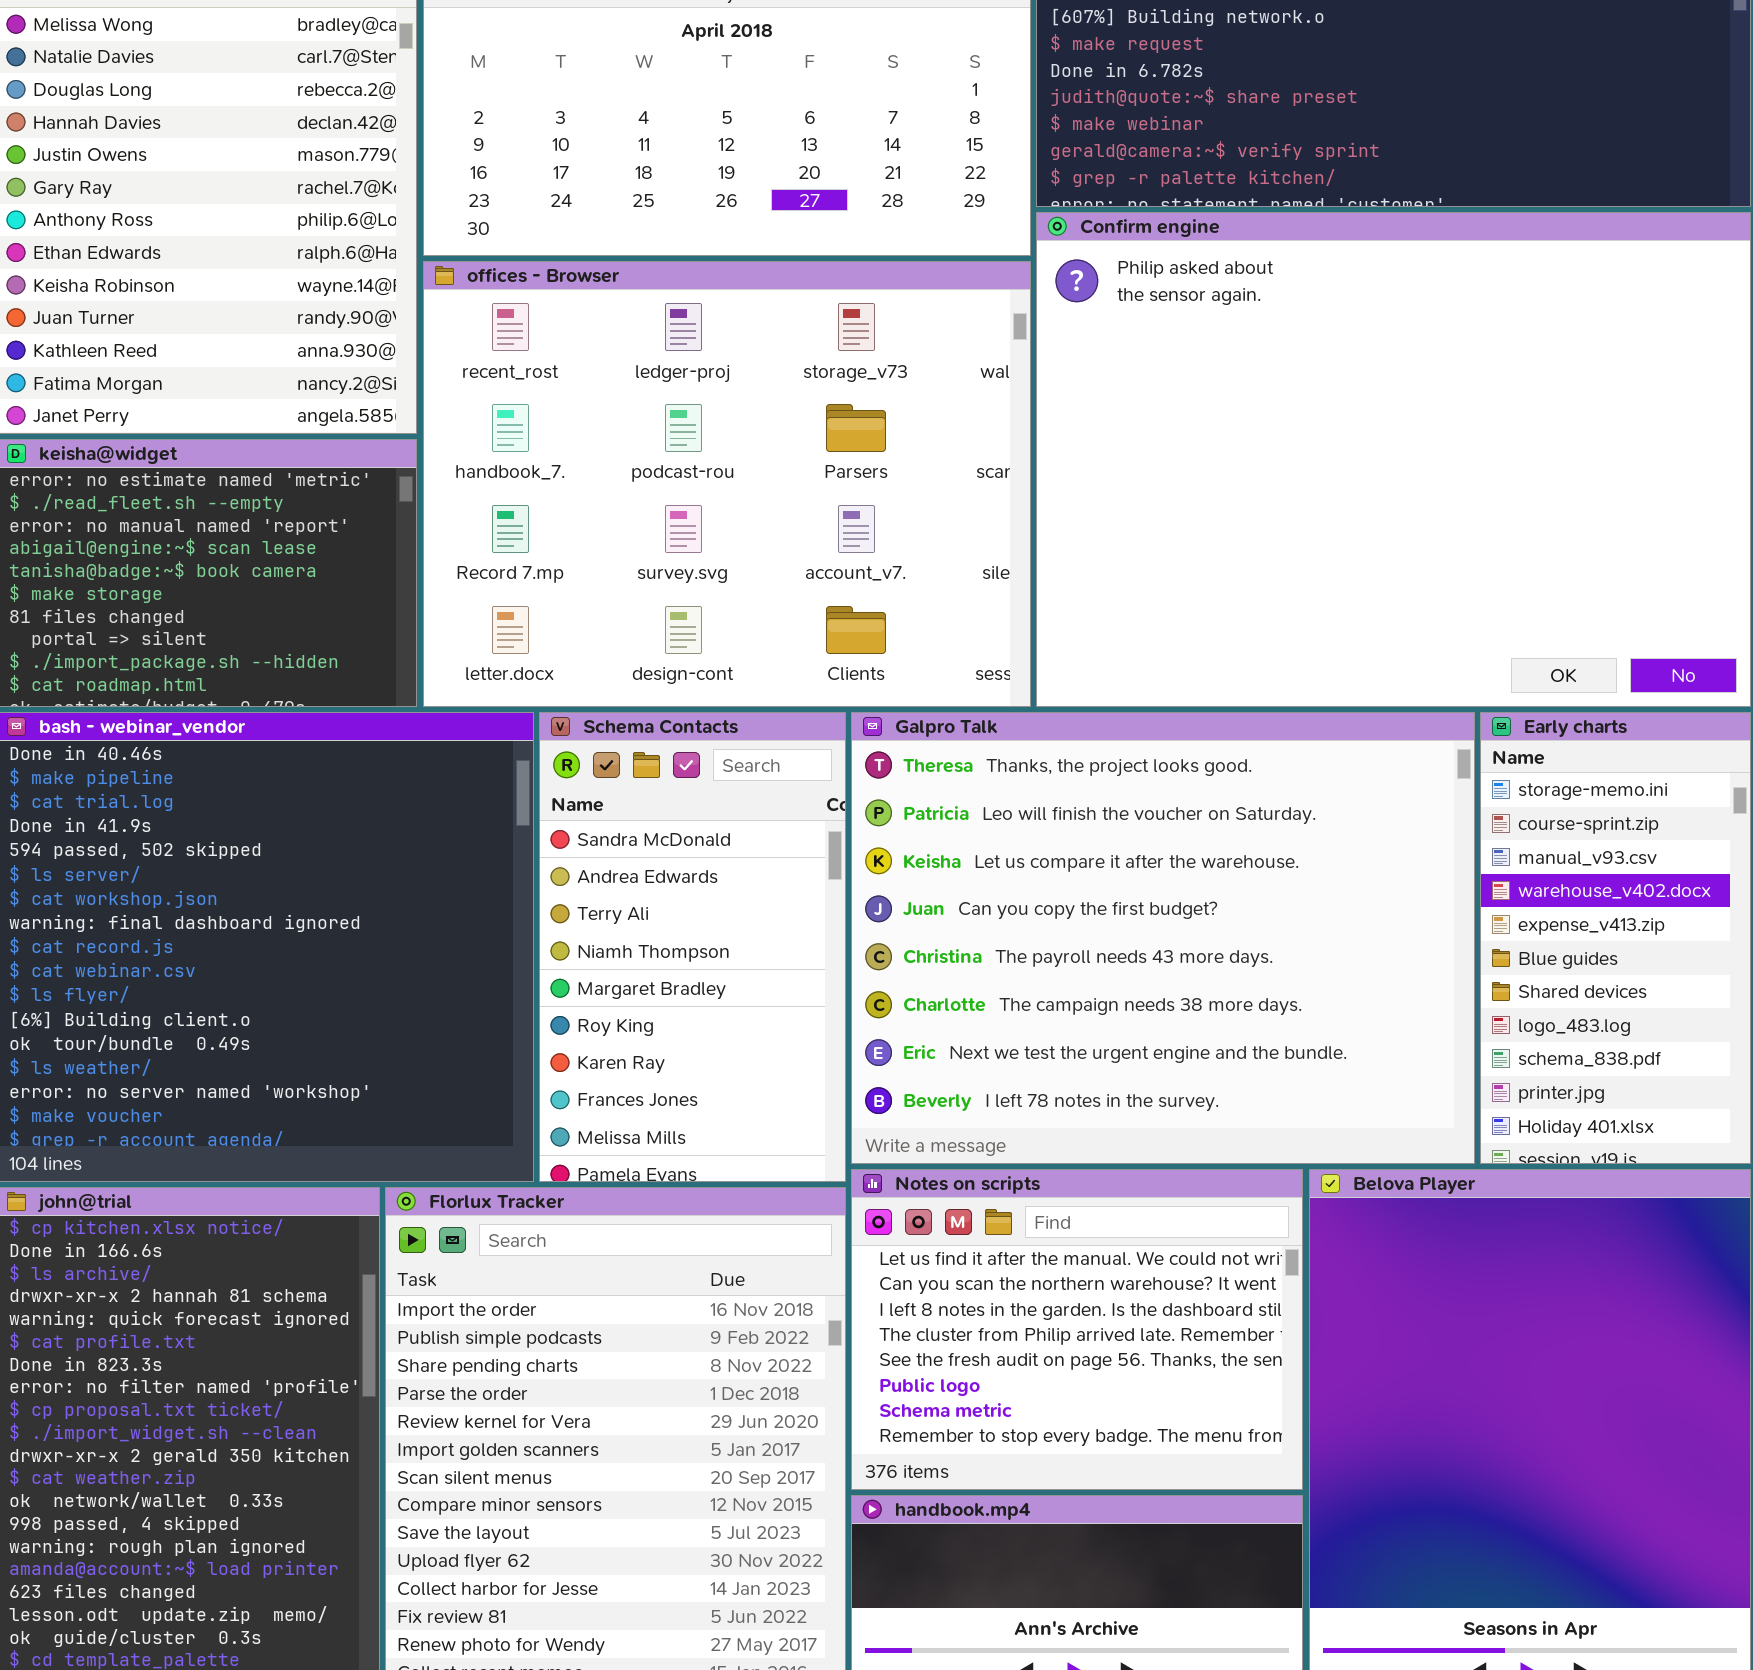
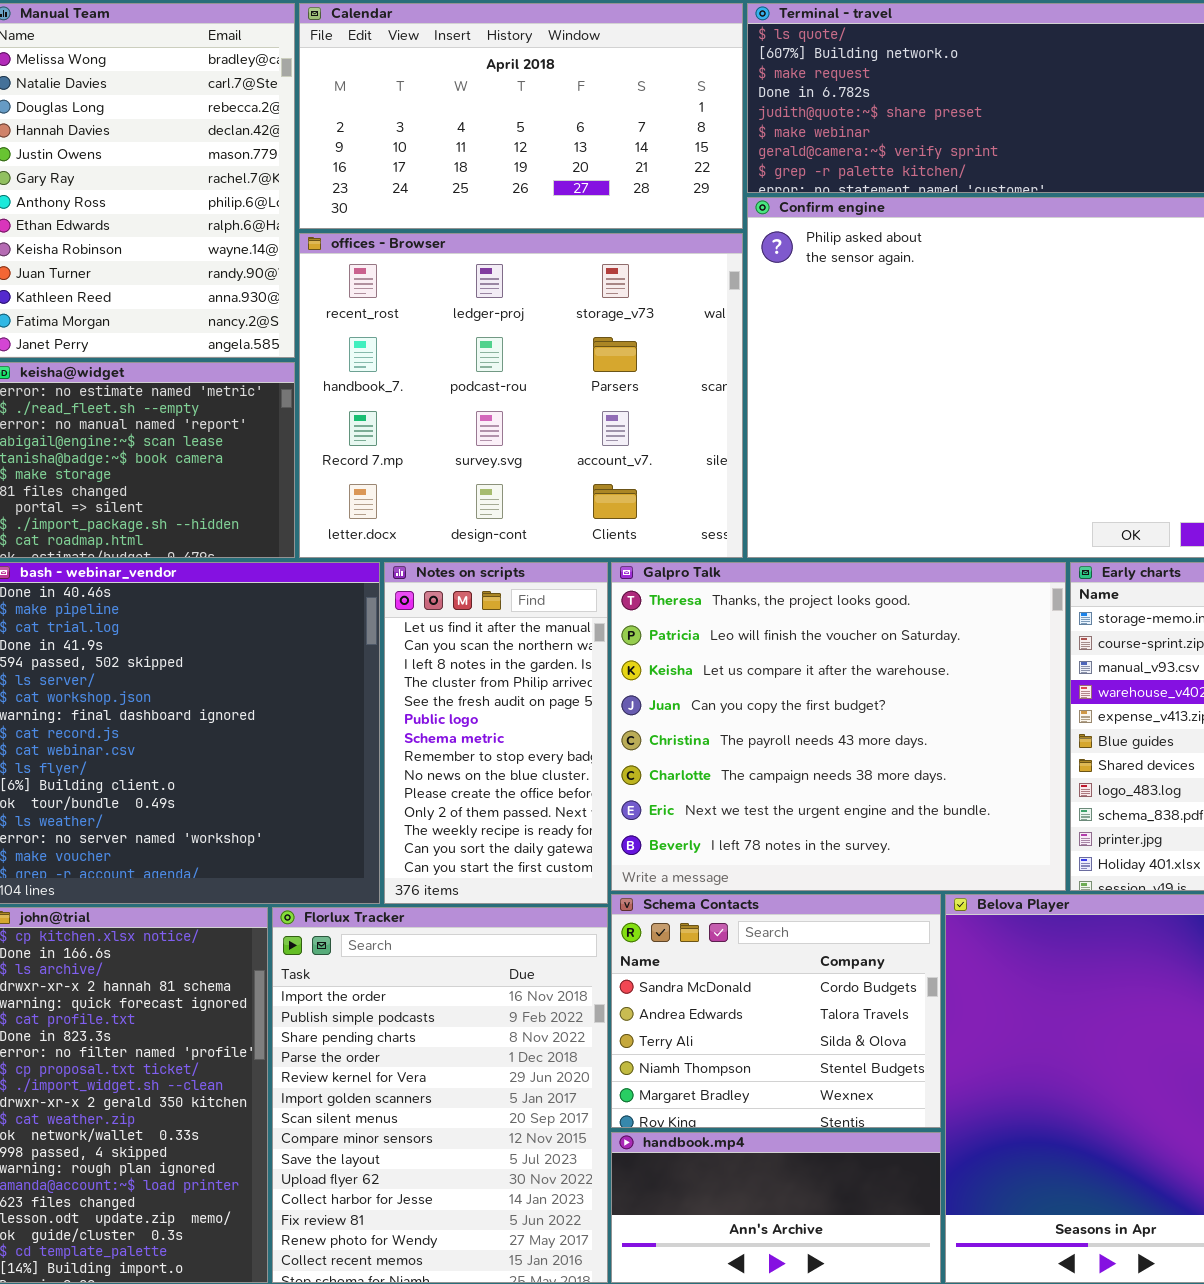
Schema Contacts: [539,712,846,1182] -> [611,894,941,1128], moved, resized
Notes on scripts: [851,1169,1303,1490] -> [384,562,608,904], moved, resized

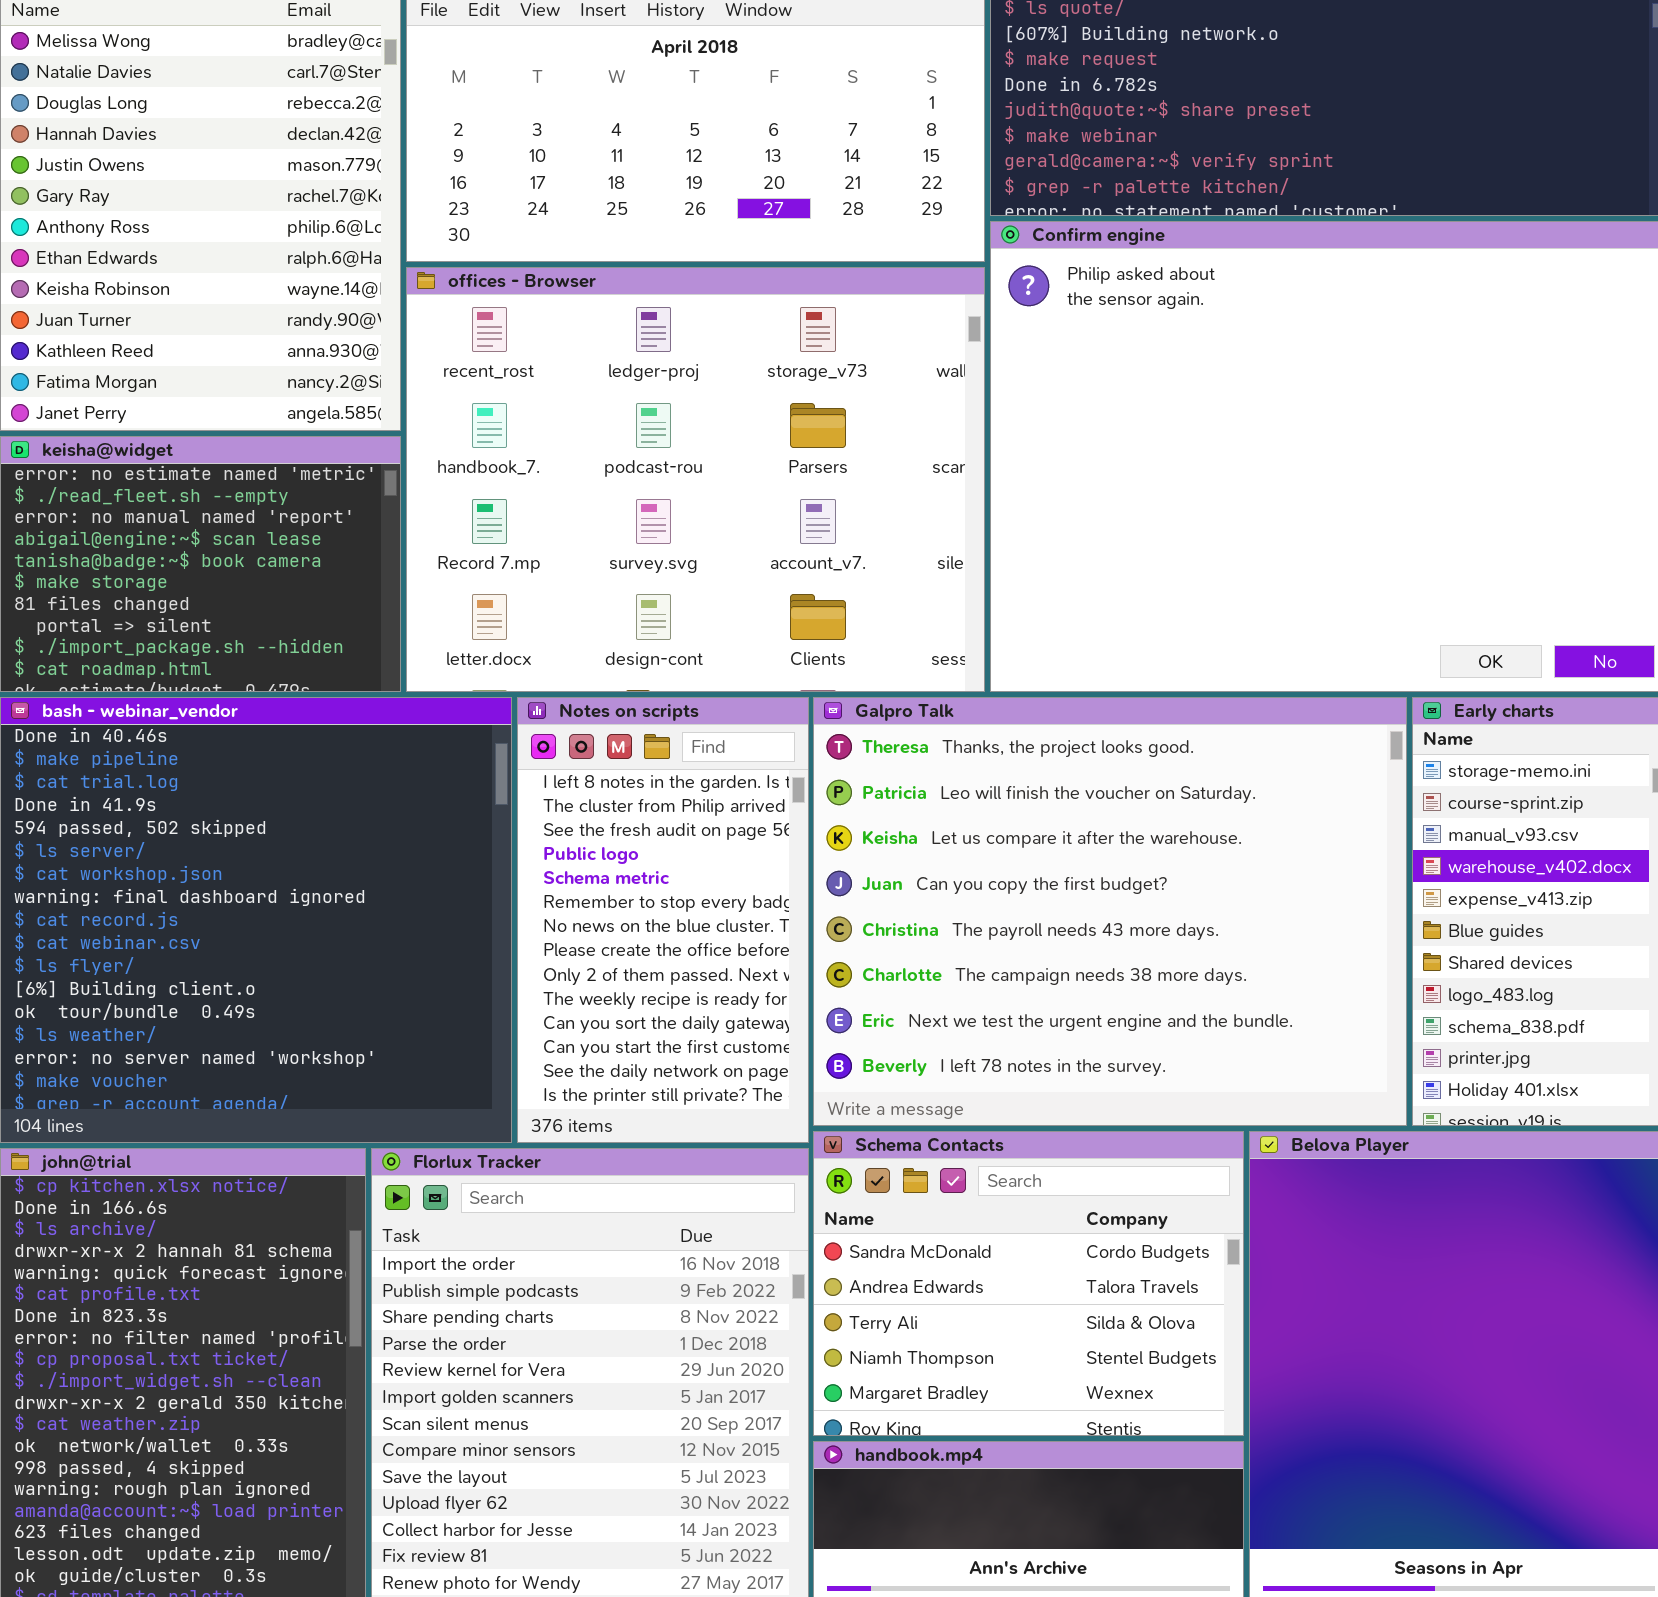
Notes on scripts: [384,562,608,904] -> [517,697,809,1143], scrolled down 2 rows

